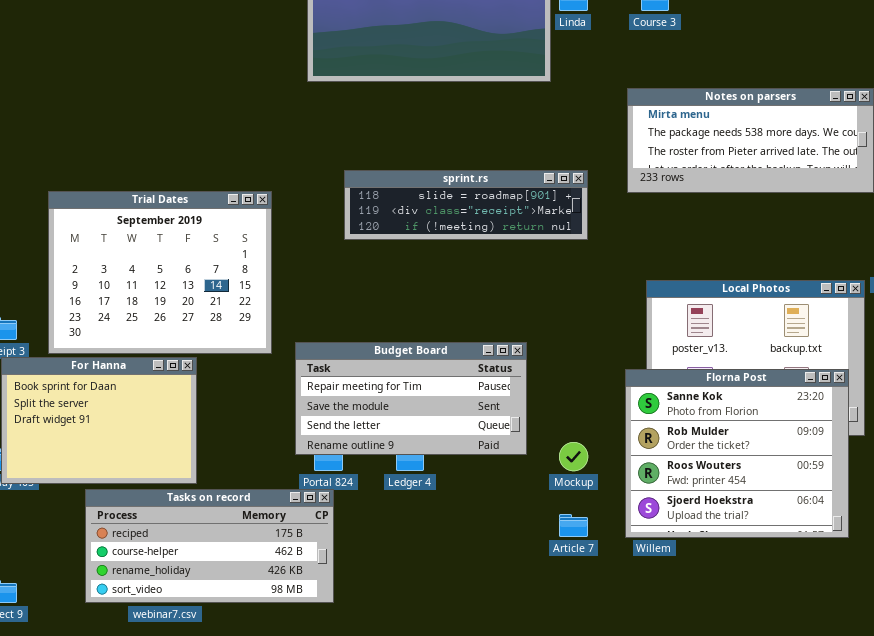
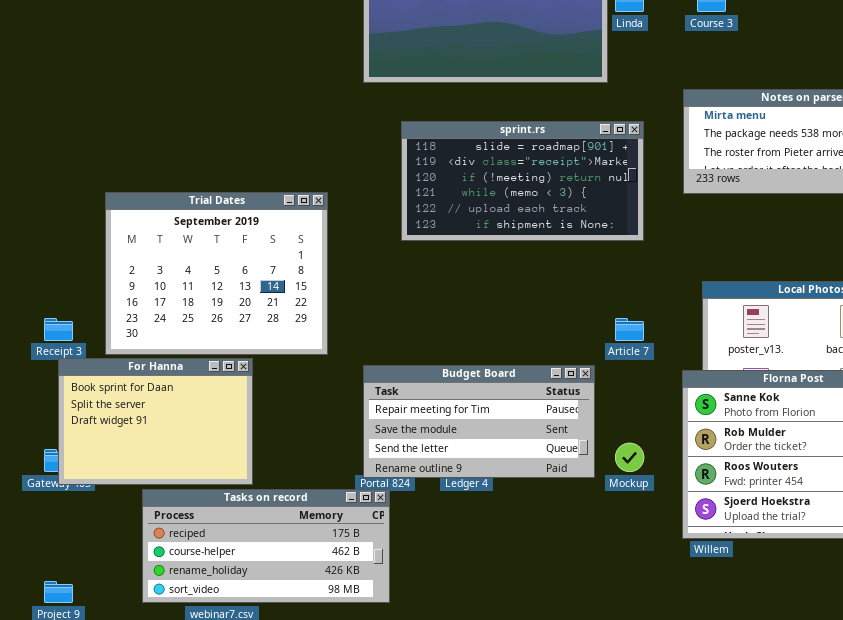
sprint.rs: [344,170,588,240] -> [401,121,644,241], resized
Budget Board: [295,342,527,455] -> [363,365,595,478], moved
Article 7: [559,514,588,537] -> [615,318,644,341], moved

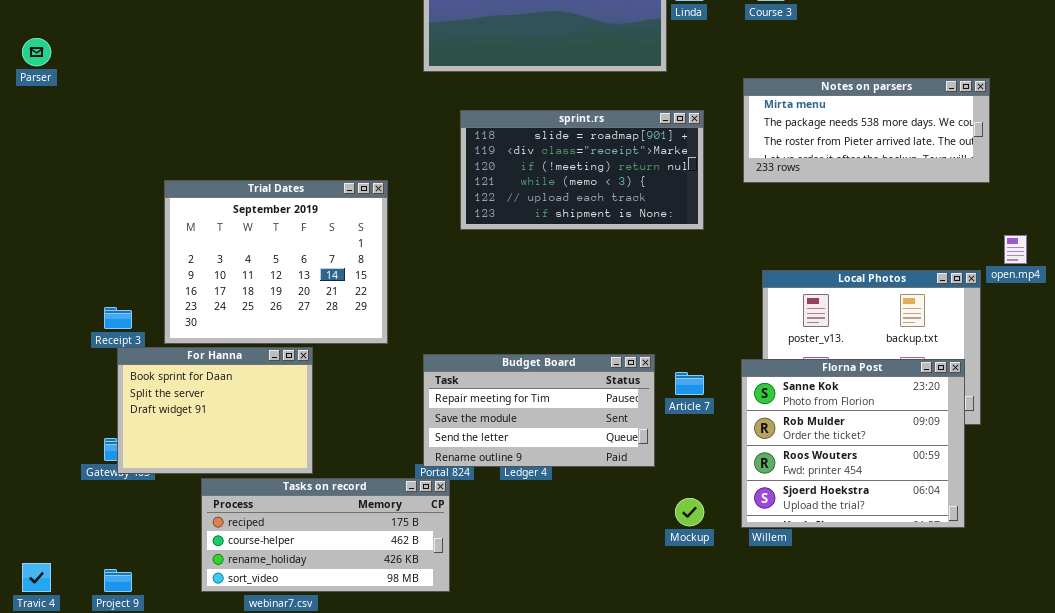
Article 7: [615,318,644,341] -> [675,372,704,395], moved
Mockup: [615,443,644,472] -> [675,498,704,526], moved

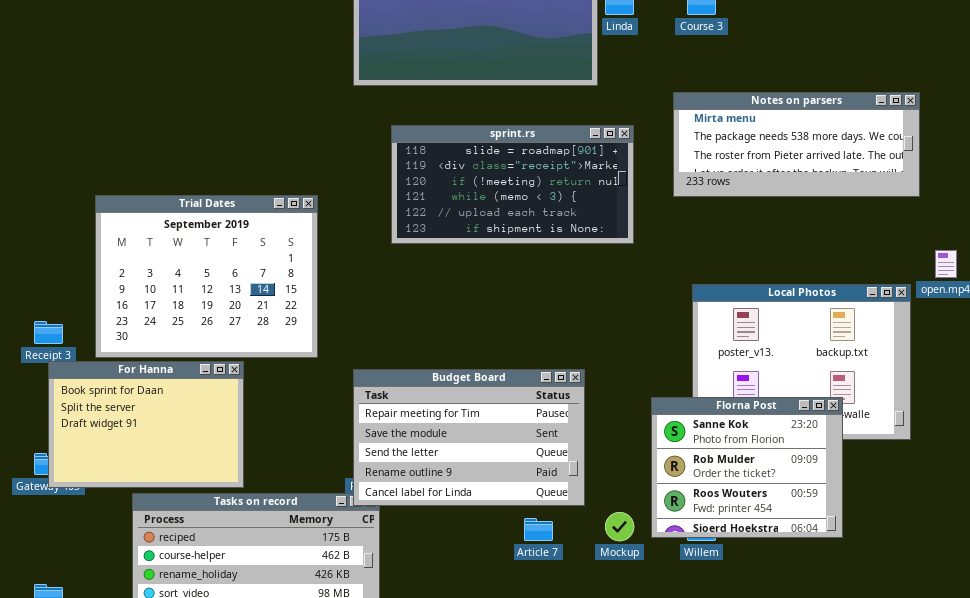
Budget Board: [423,354,655,467] -> [353,369,585,506], resized
Florna Post: [741,359,965,528] -> [651,397,843,538], moved, resized
Article 7: [675,372,704,395] -> [524,518,553,541], moved

